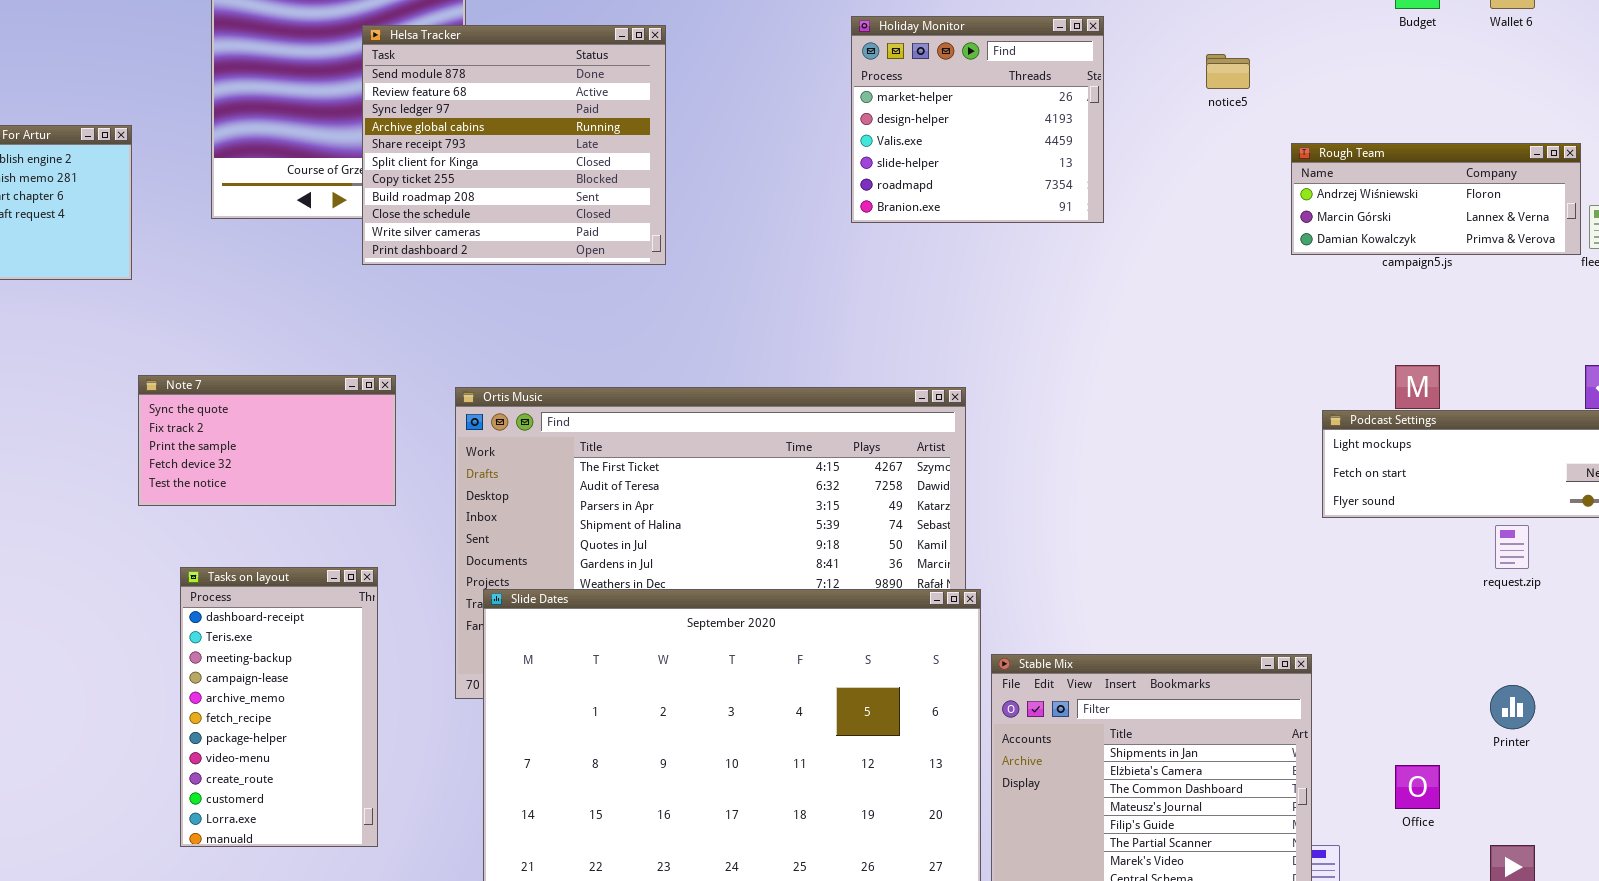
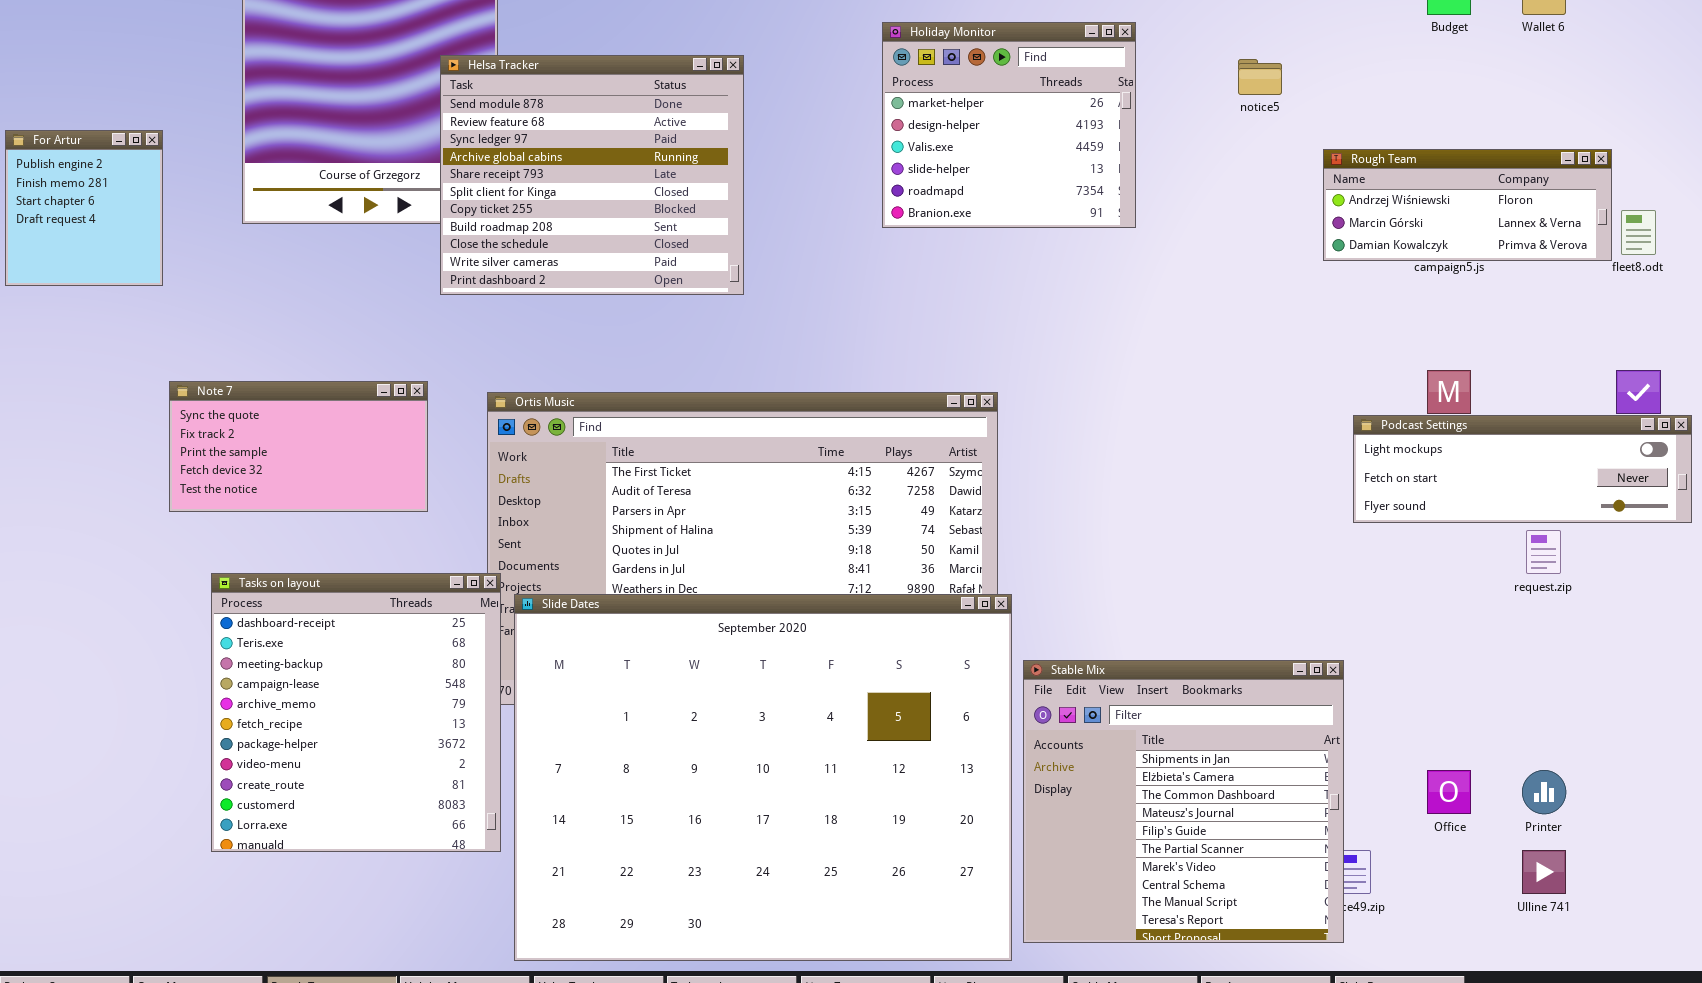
Helsa Tracker: [362,25,666,265] -> [440,55,744,295], moved
Tasks on layout: [180,567,378,847] -> [211,573,501,852], resized
Printer: [1490,685,1535,729] -> [1522,770,1566,814], moved

